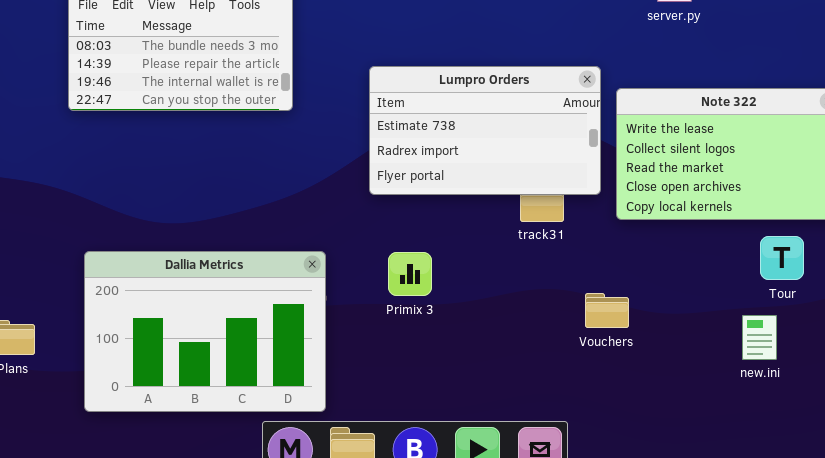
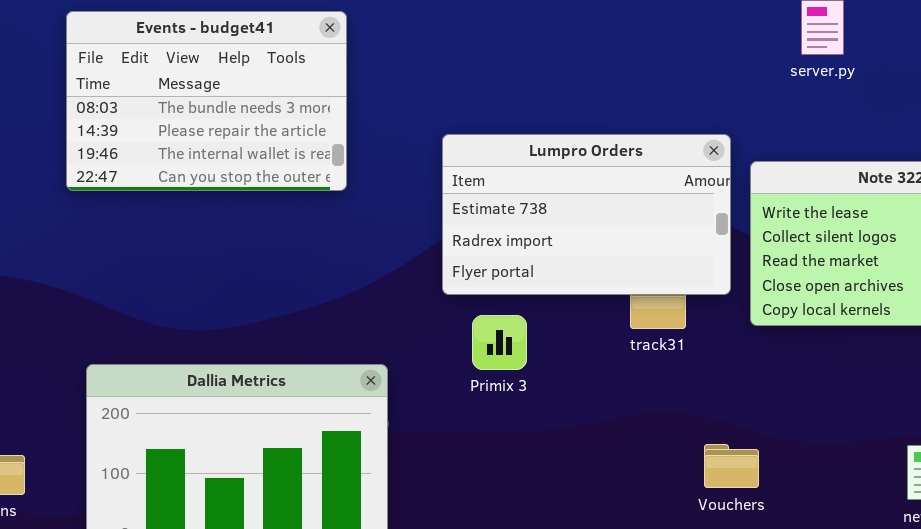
Primix 3: [388,252,432,296] -> [472,315,527,370], moved
Vouchers: [585,293,629,328] -> [704,444,759,488], moved

